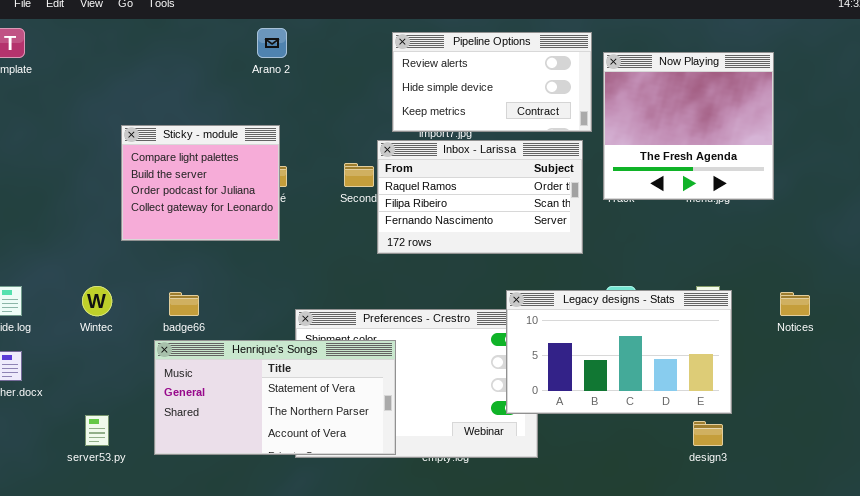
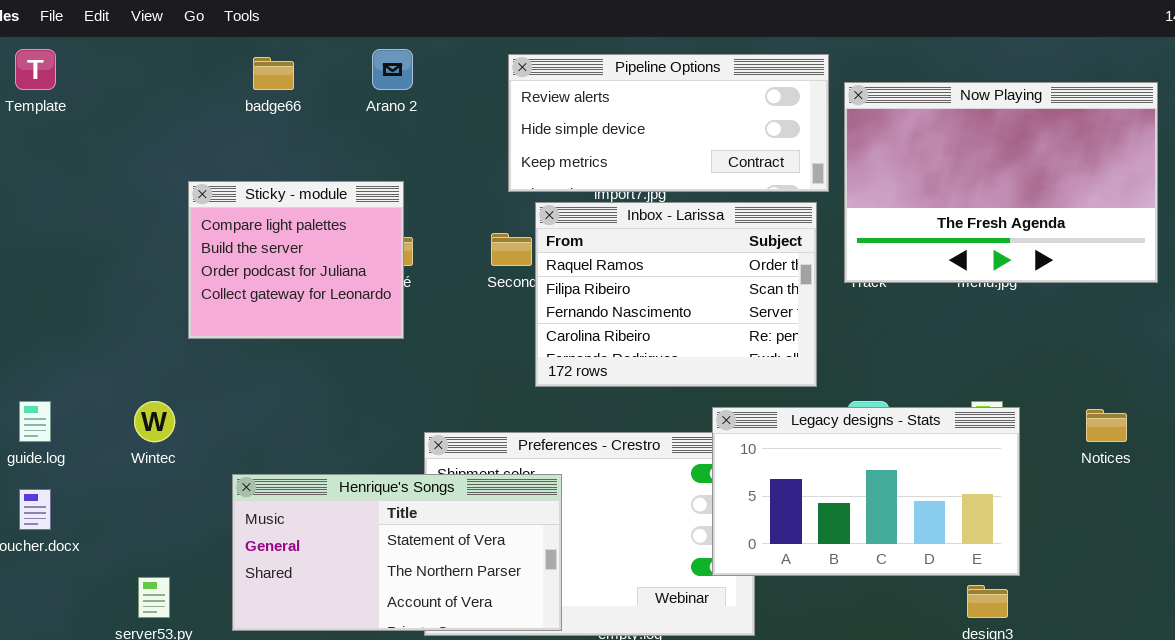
Pipeline Options: [392,32,592,132] -> [508,54,829,192], resized
Now Playing: [603,52,774,200] -> [844,82,1158,283], resized
Inbox - Larissa: [377,140,583,254] -> [535,202,817,387], resized
badge66: [169,292,199,316] -> [253,57,294,90], moved

